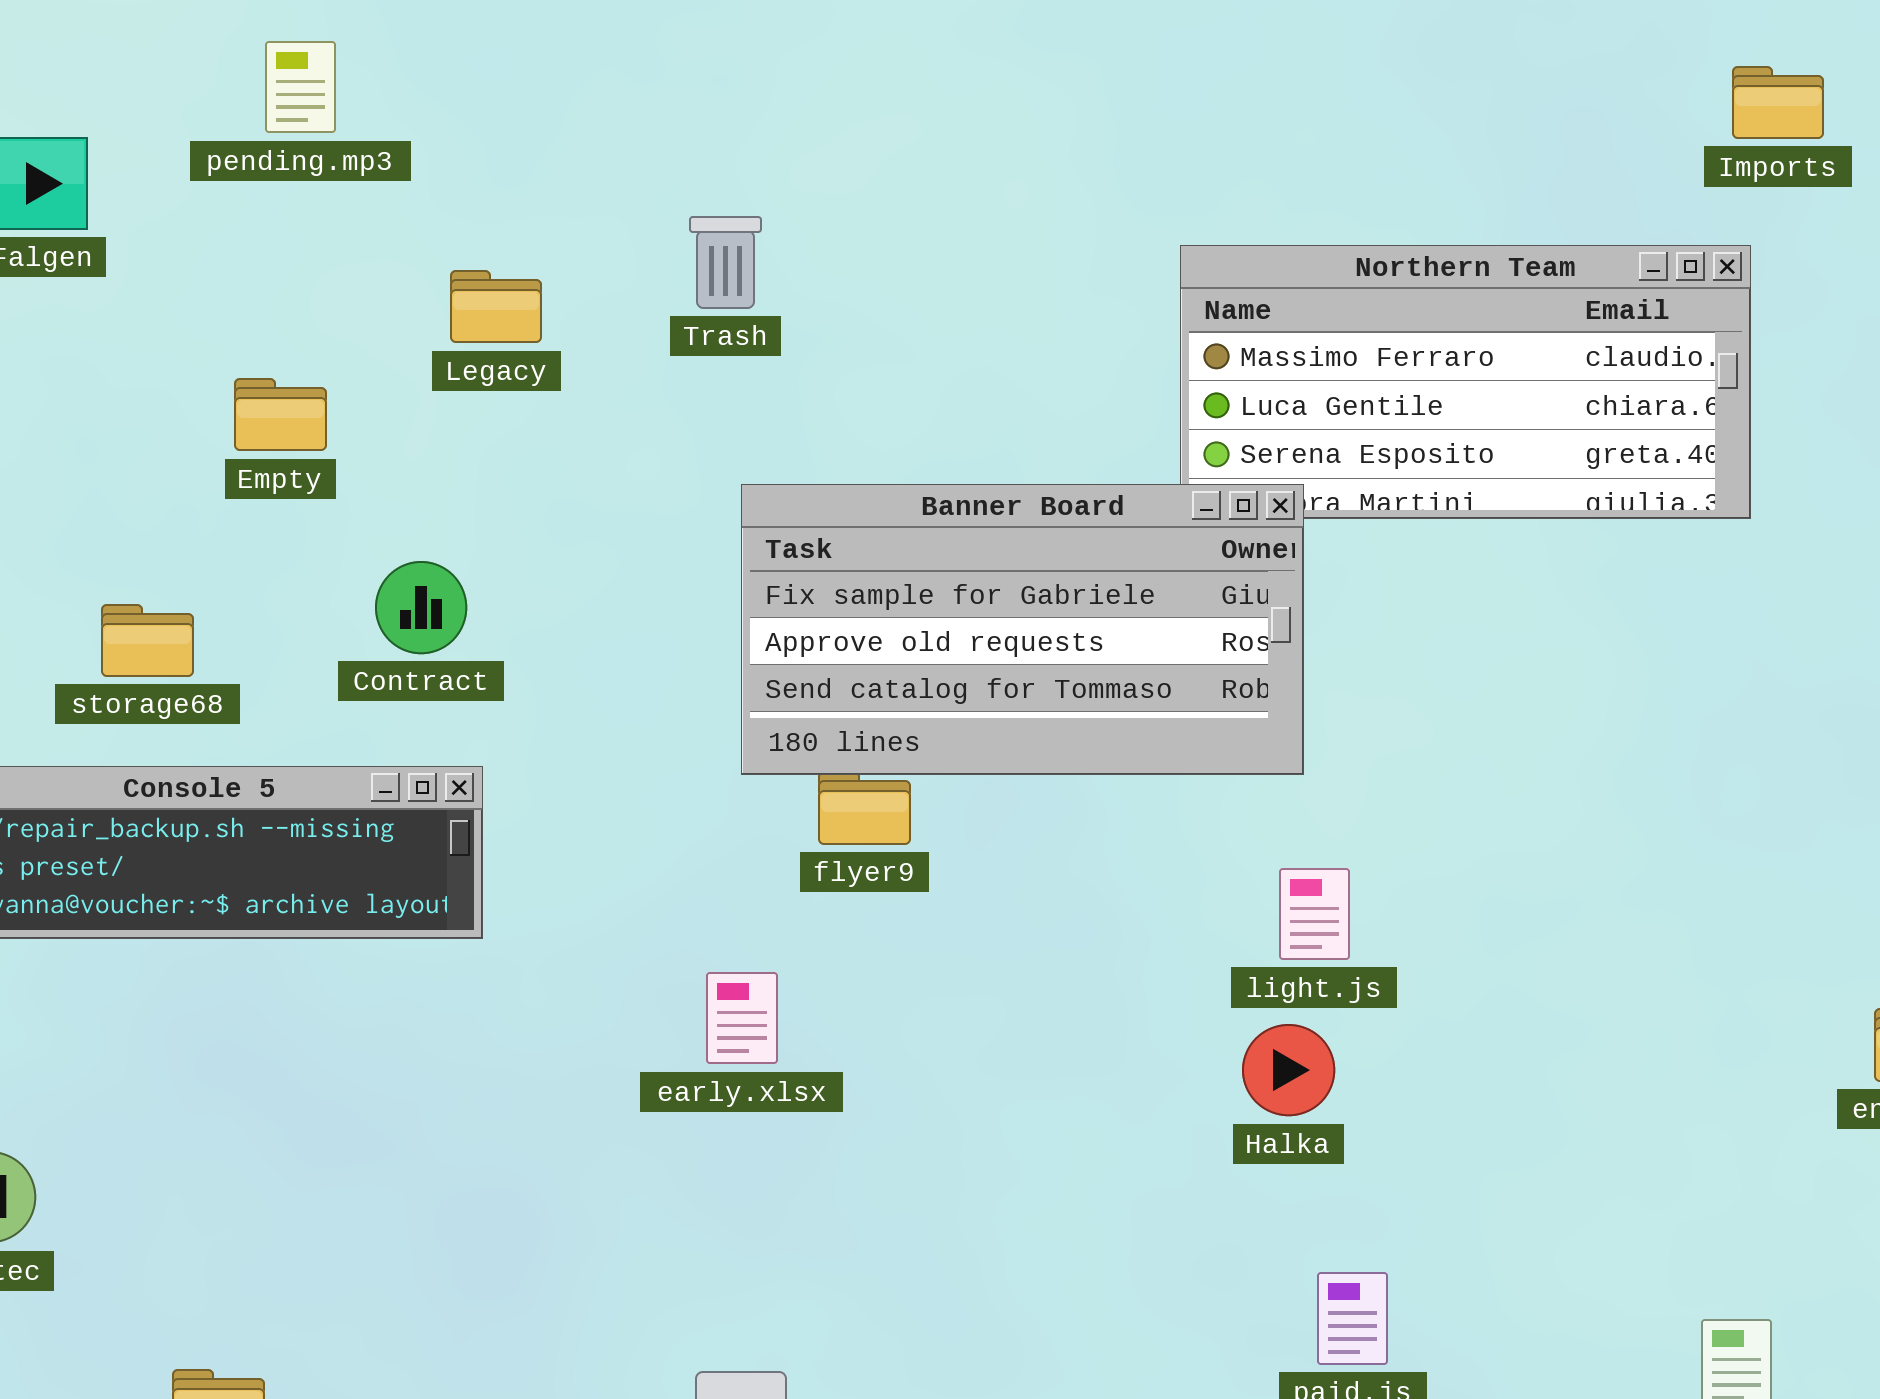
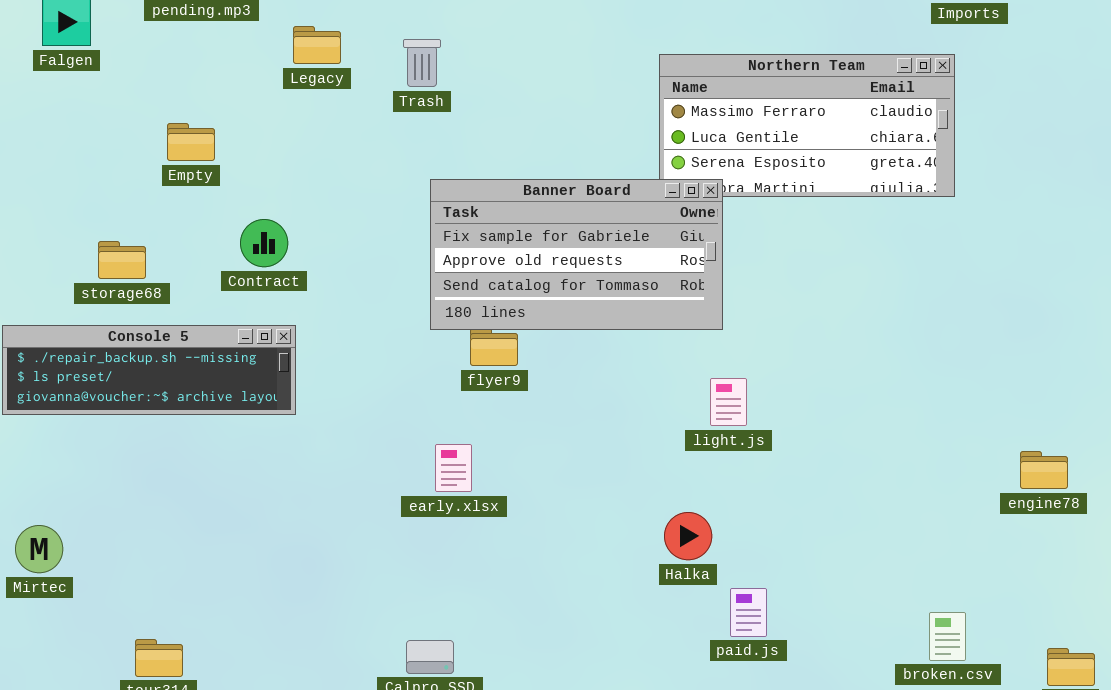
Legacy: [450,270,542,343] -> [293,26,341,64], moved
early.xlsx: [706,972,778,1064] -> [435,444,472,492], moved
Halka: [1242,1024,1335,1116] -> [664,512,712,560], moved

